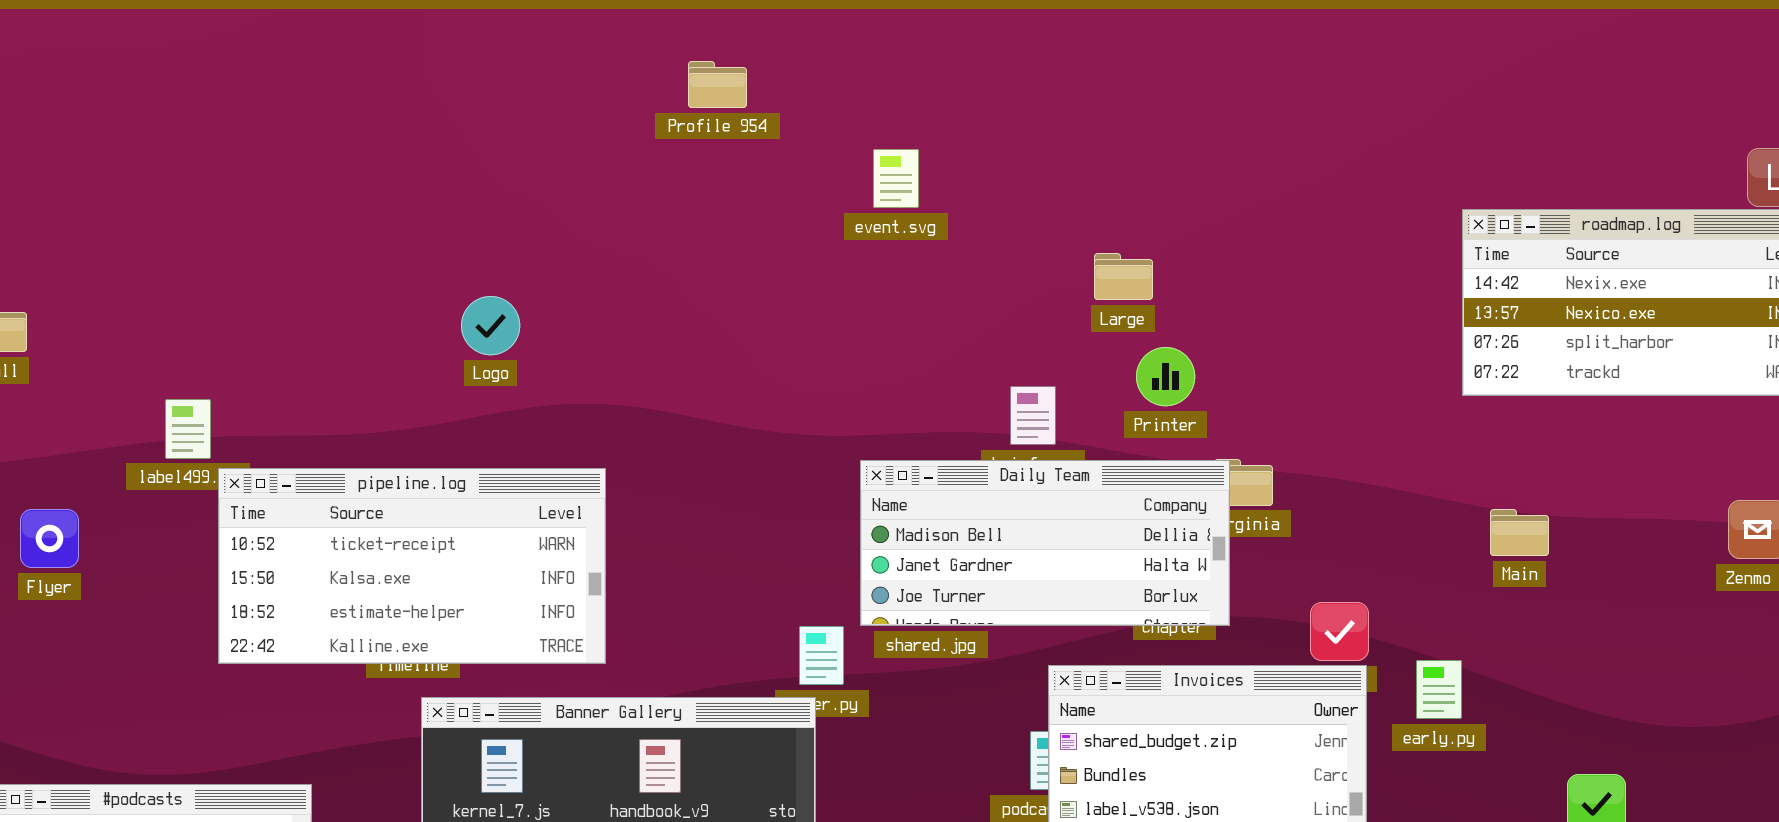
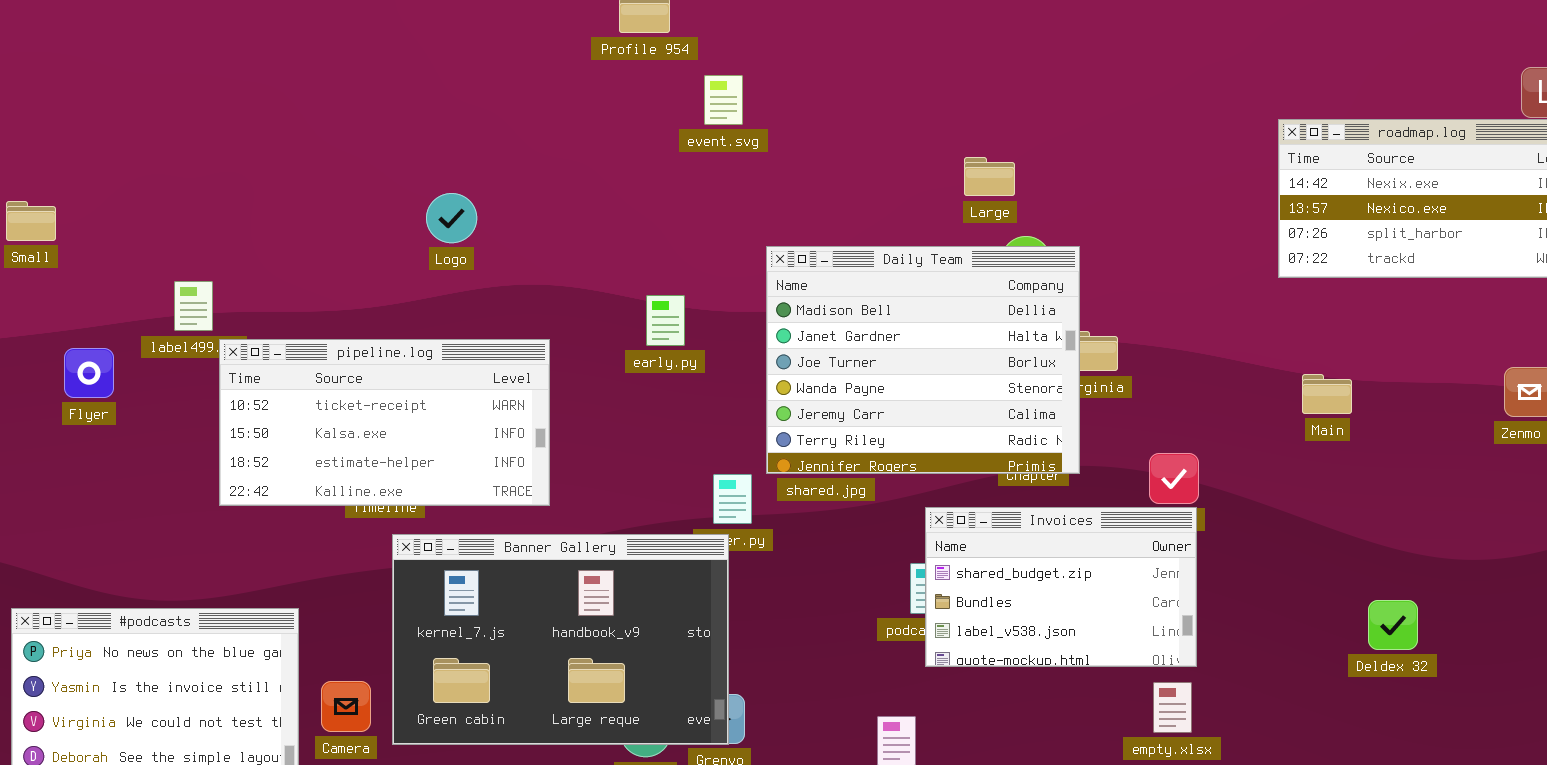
event.svg: [873,149,919,208] -> [704,75,743,125], moved
Daily Team: [860,460,1230,626] -> [766,246,1080,474], resized
Flyer: [20,509,79,568] -> [64,348,114,398], moved
early.py: [1416,660,1462,719] -> [646,295,685,346], moved

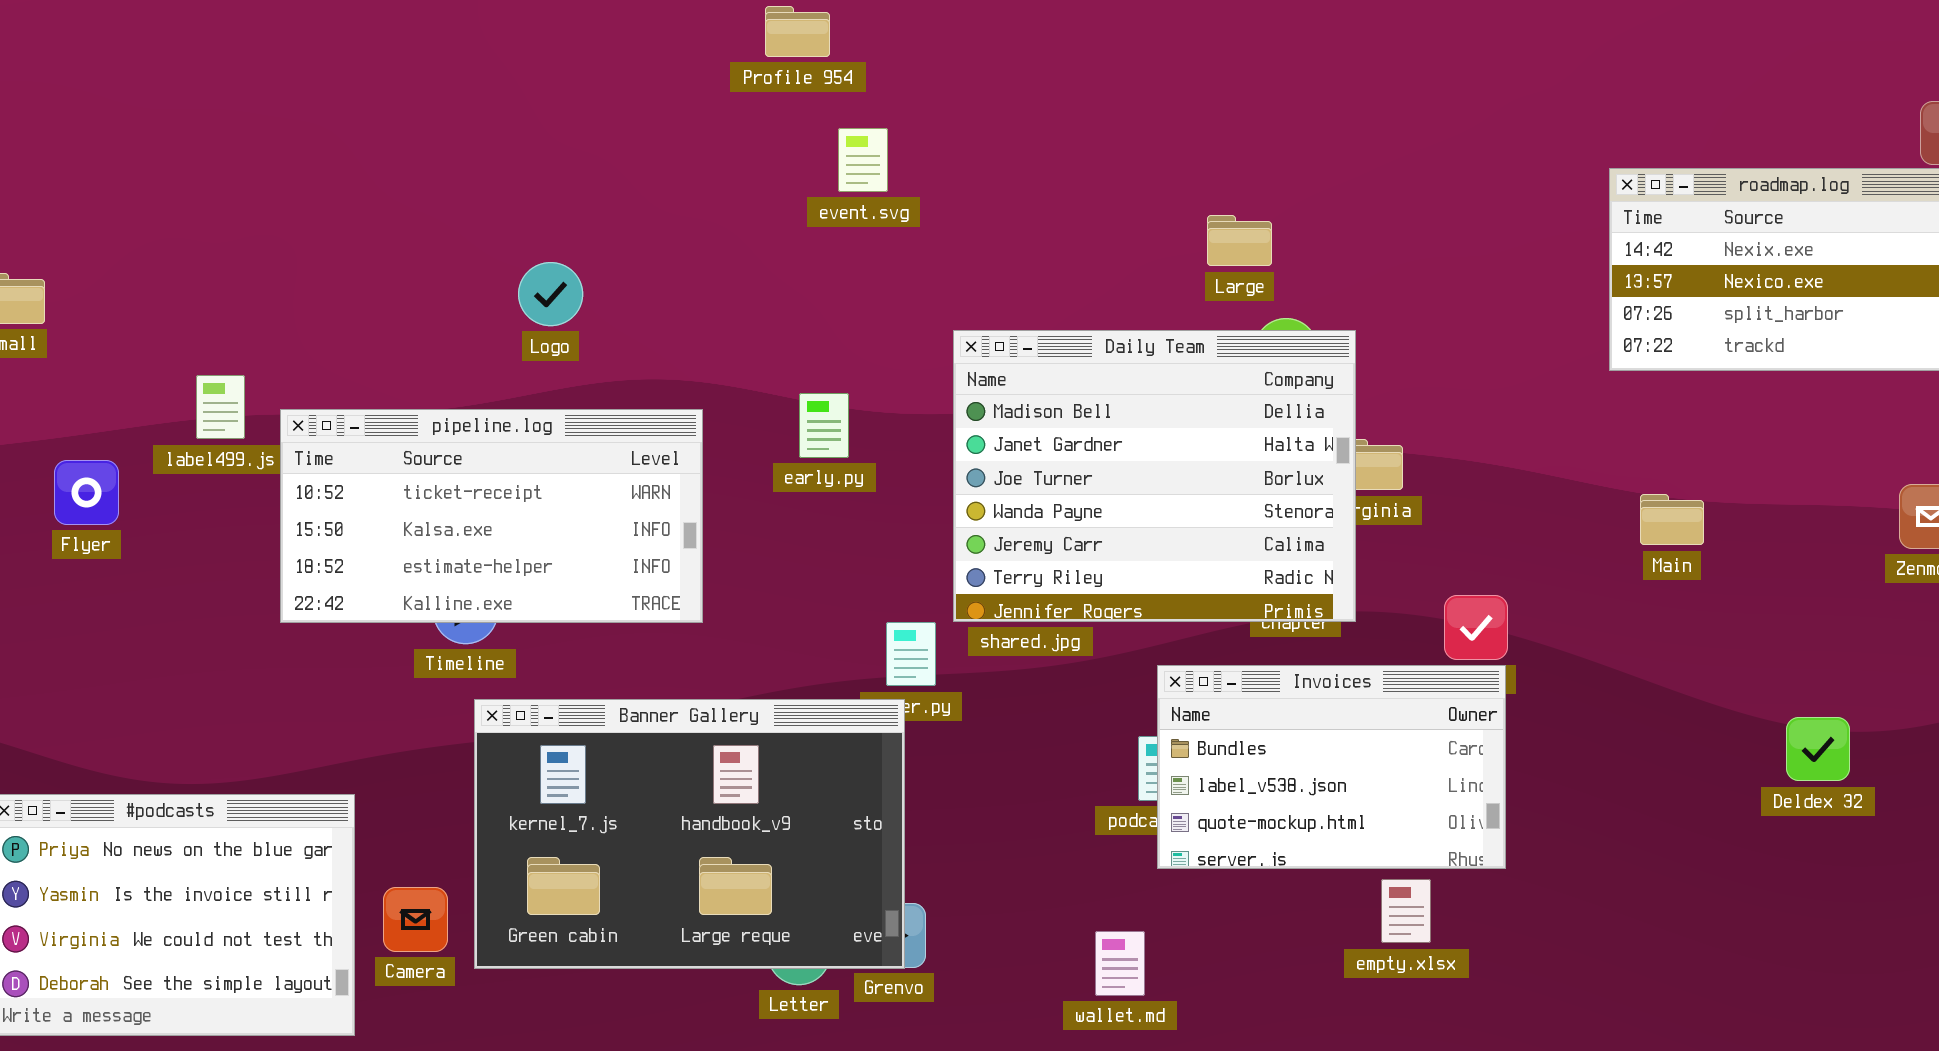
event.svg: [704,75,743,125] -> [838,128,888,192], moved
pipeline.log: [219,339,550,506] -> [280,409,703,623], moved
Invoices: [925,507,1197,667] -> [1157,665,1506,869], scrolled down 1 row
Deldex 32: [1368,600,1418,650] -> [1786,717,1850,781], moved
empty.xlsx: [1153,682,1192,733] -> [1381,879,1431,943], moved

